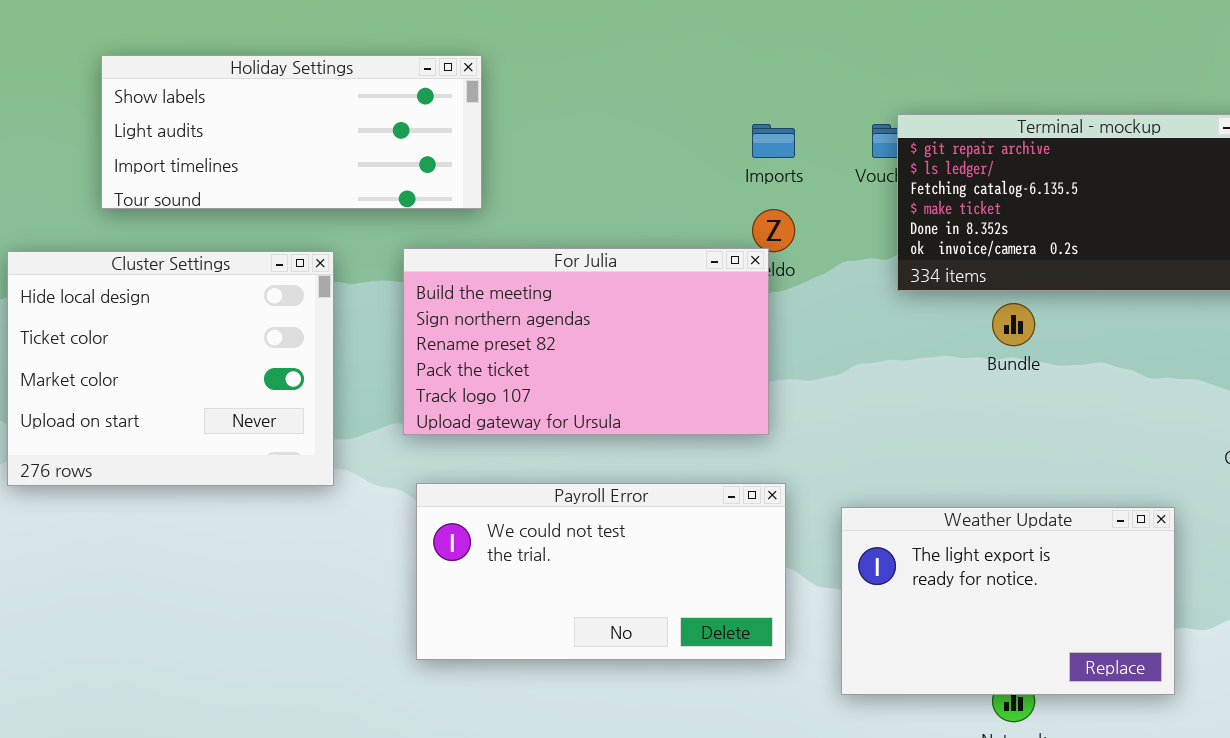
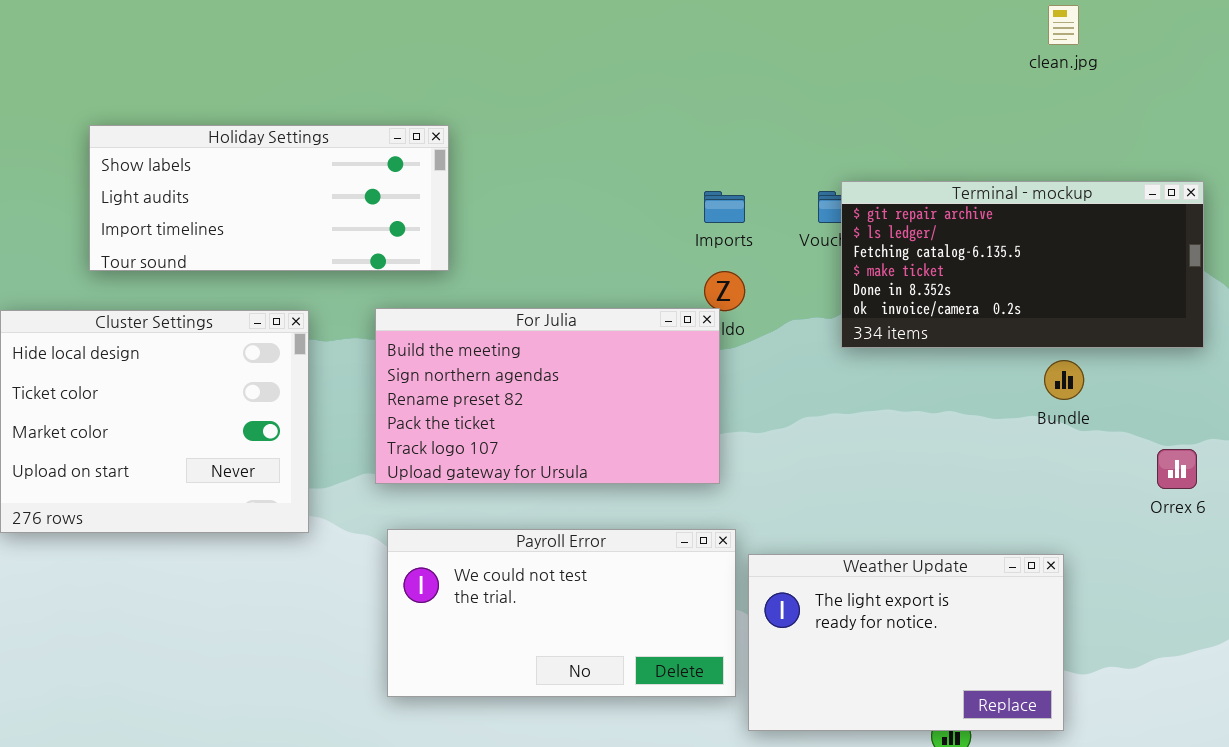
Bundle: [992,303,1035,346] -> [1044,360,1084,400], moved
Weather Update: [841,507,1175,695] -> [748,554,1064,731], moved

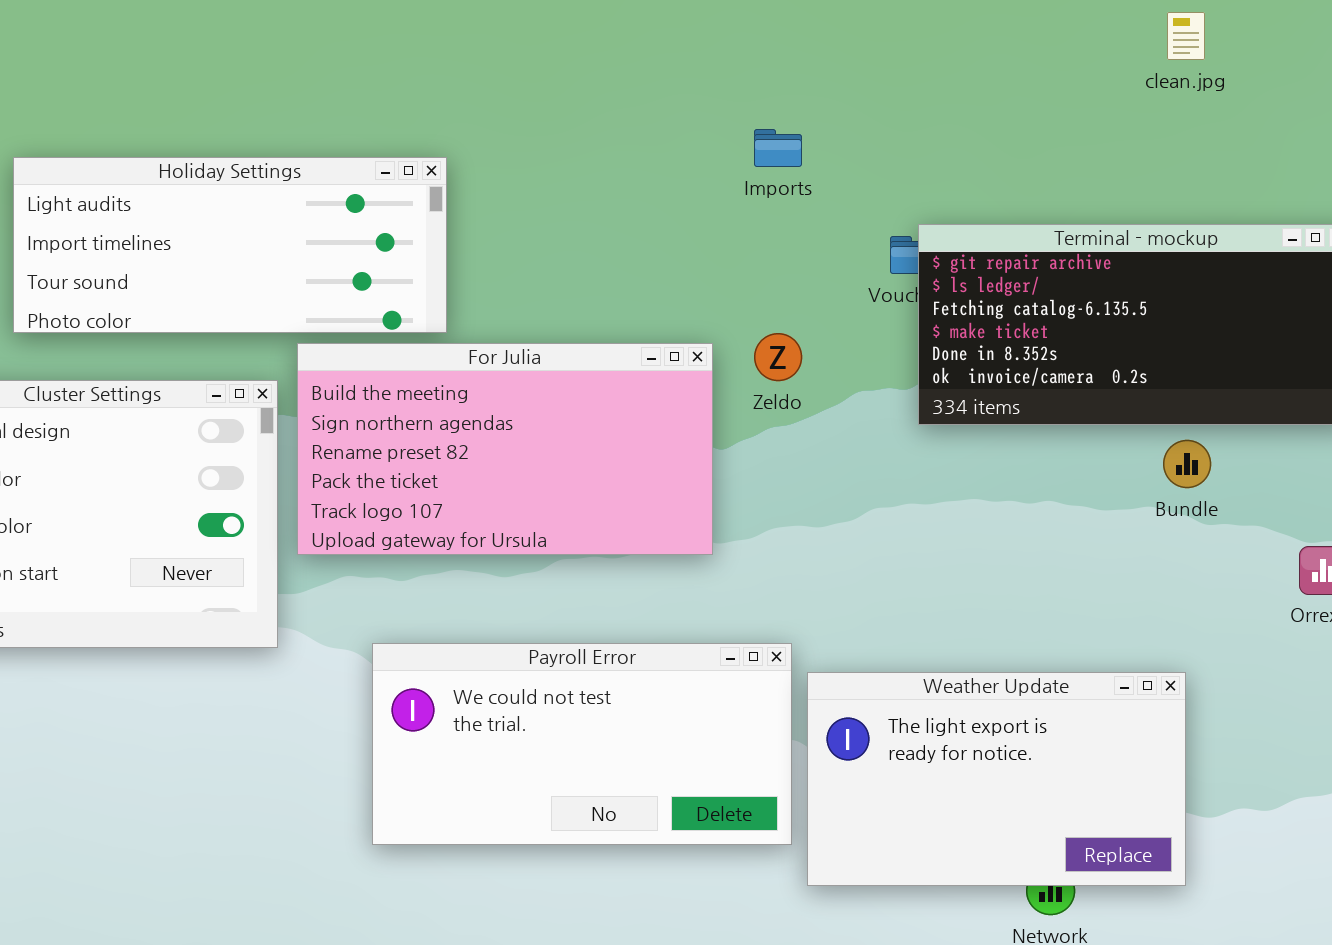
Holiday Settings: [89,125,449,271] -> [13,157,447,333], scrolled down 1 row
Imports: [704,191,745,223] -> [754,129,802,167], moved
For Julia: [375,308,720,484] -> [297,343,713,555], moved

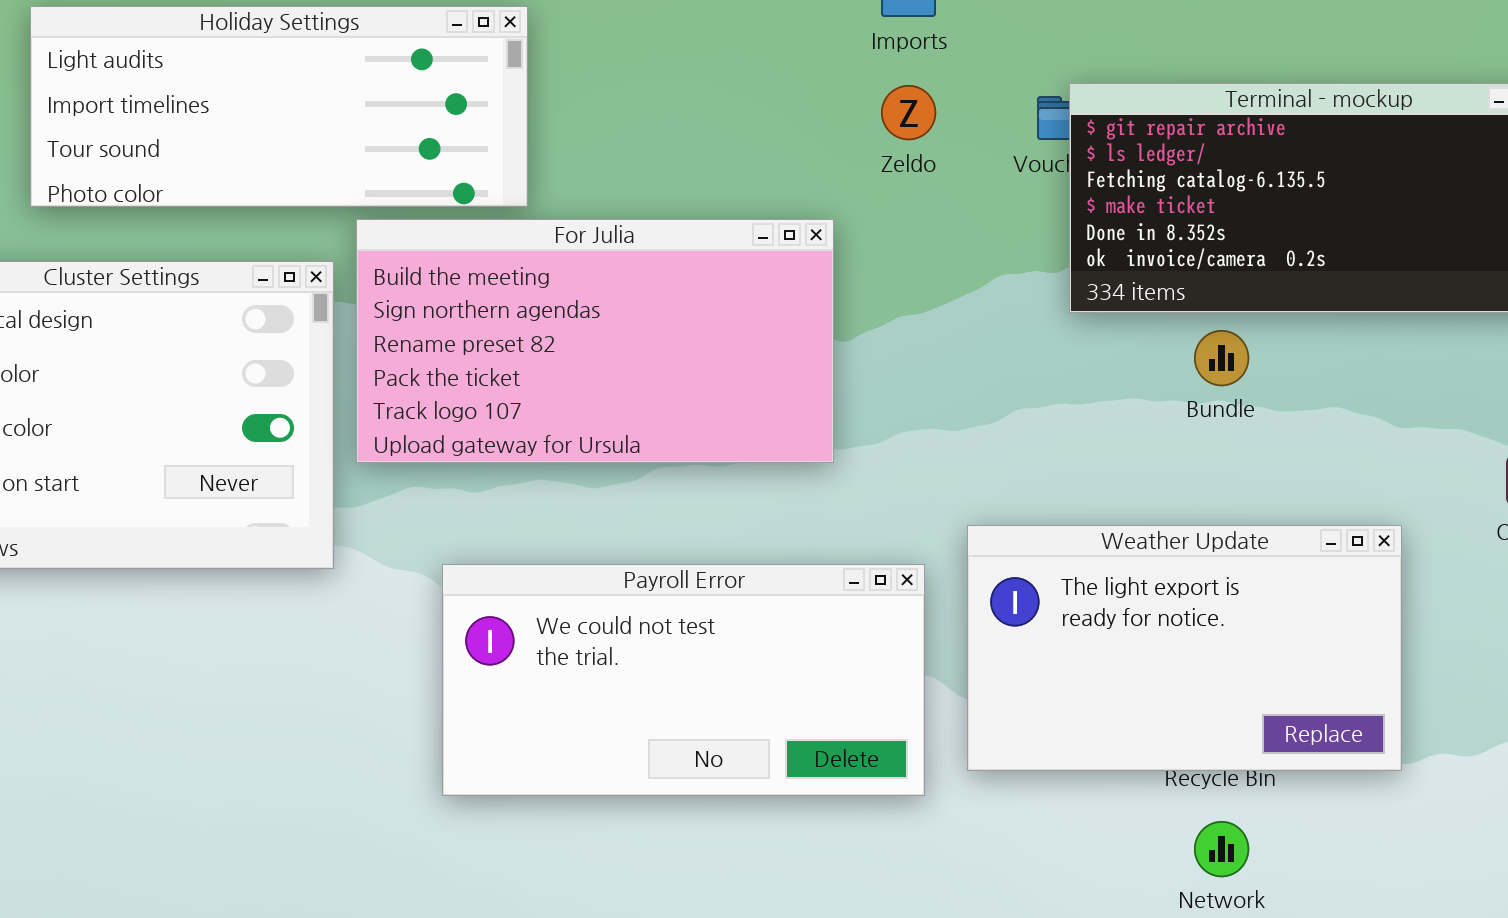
Zeldo: [754,333,802,381] -> [881,85,936,140], moved
Bundle: [1163,440,1211,488] -> [1194,330,1249,386], moved
Weather Update: [807,672,1186,886] -> [967,525,1402,771], moved

